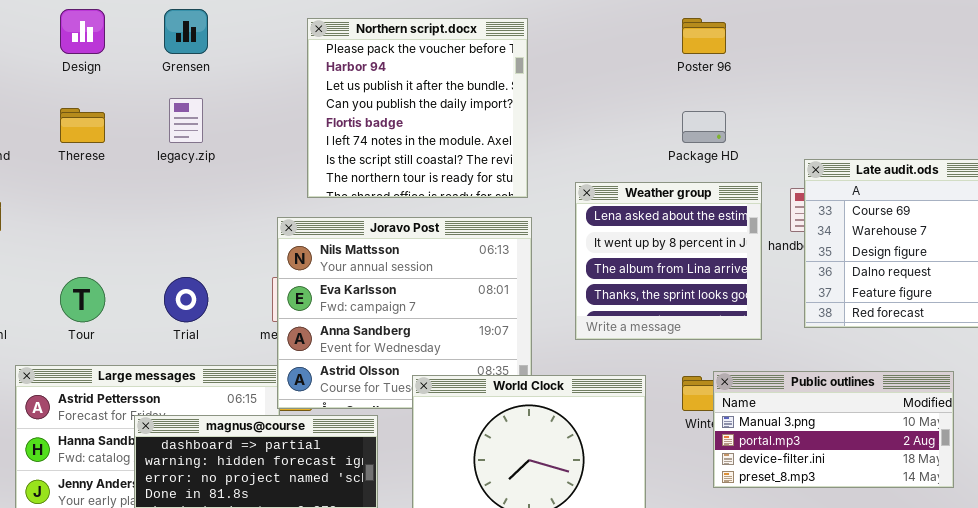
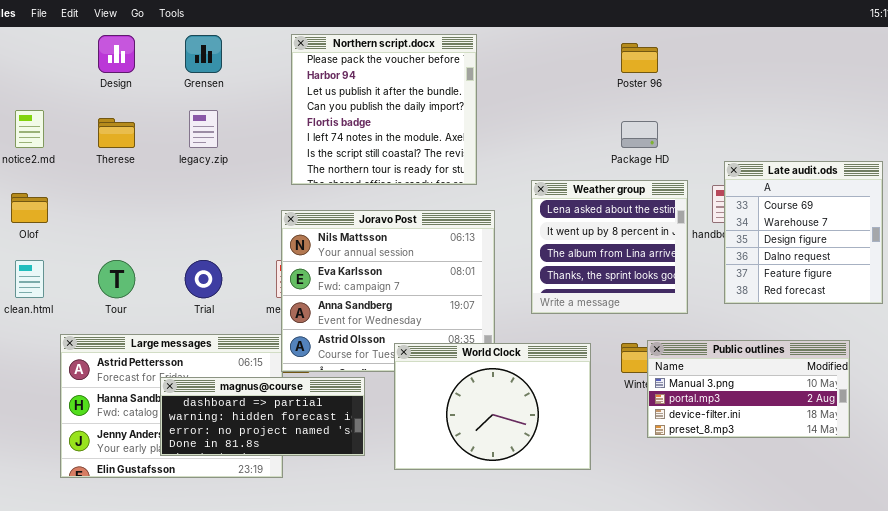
Northern script.docx: [307,18,528,198] -> [291,34,477,185], moved

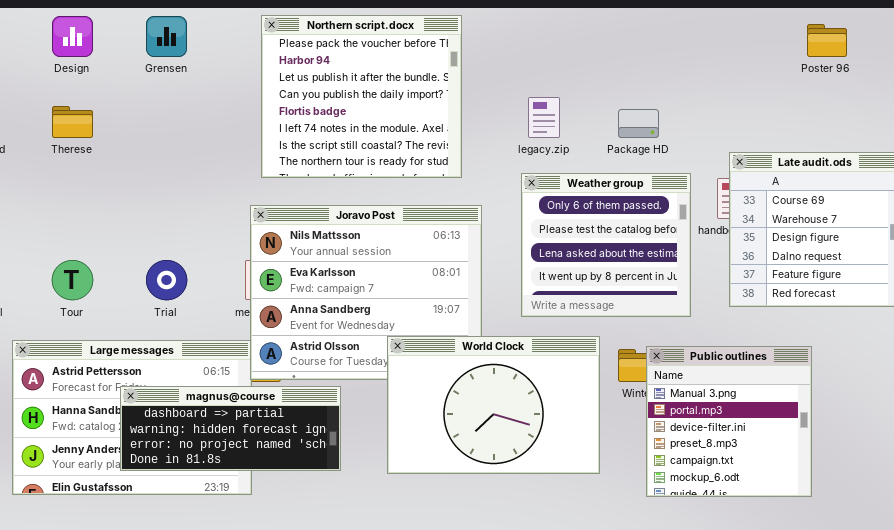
Poster 96: [621,43,658,73] -> [807,24,847,57], moved
legacy.zip: [189,110,218,148] -> [528,97,560,138], moved
Weather group: [531,180,688,314] -> [521,173,691,317], scrolled up 2 rows
Public outlines: [647,340,850,438] -> [646,346,812,497], resized
World Clock: [394,343,591,470] -> [387,336,600,474], moved

